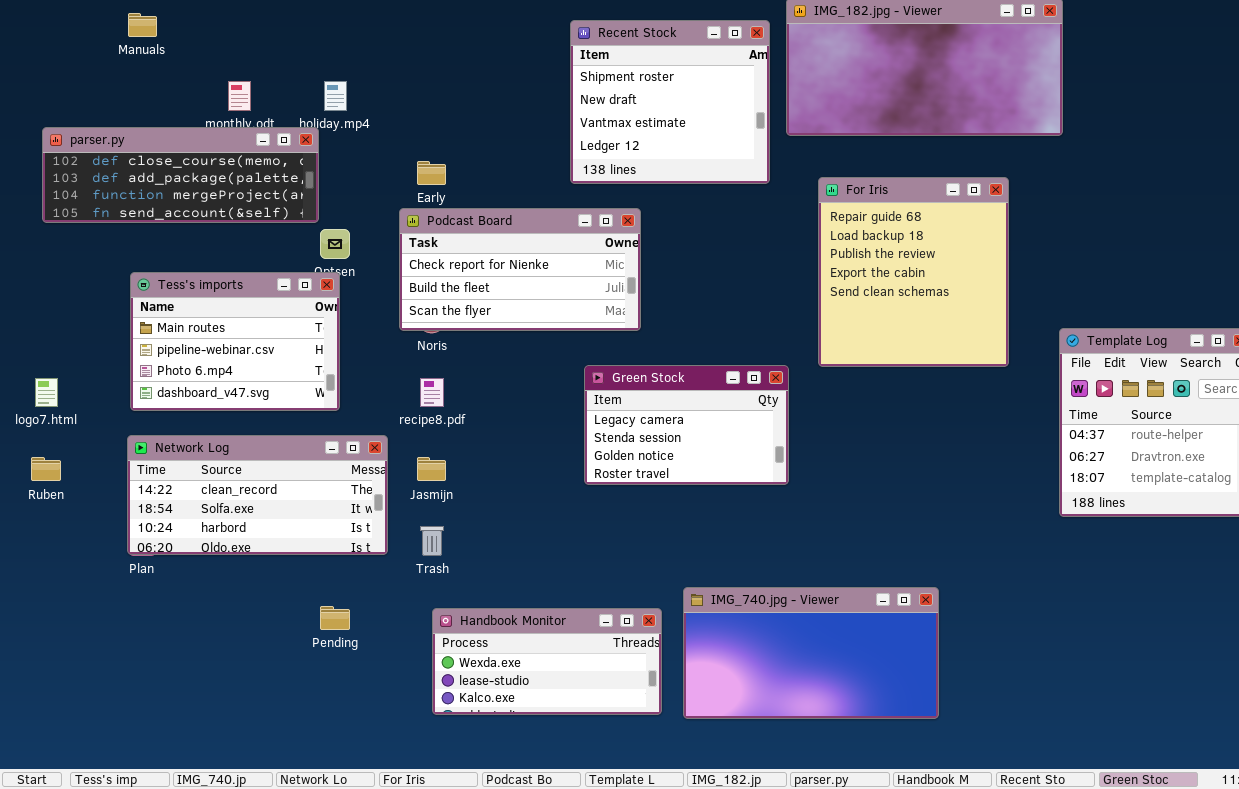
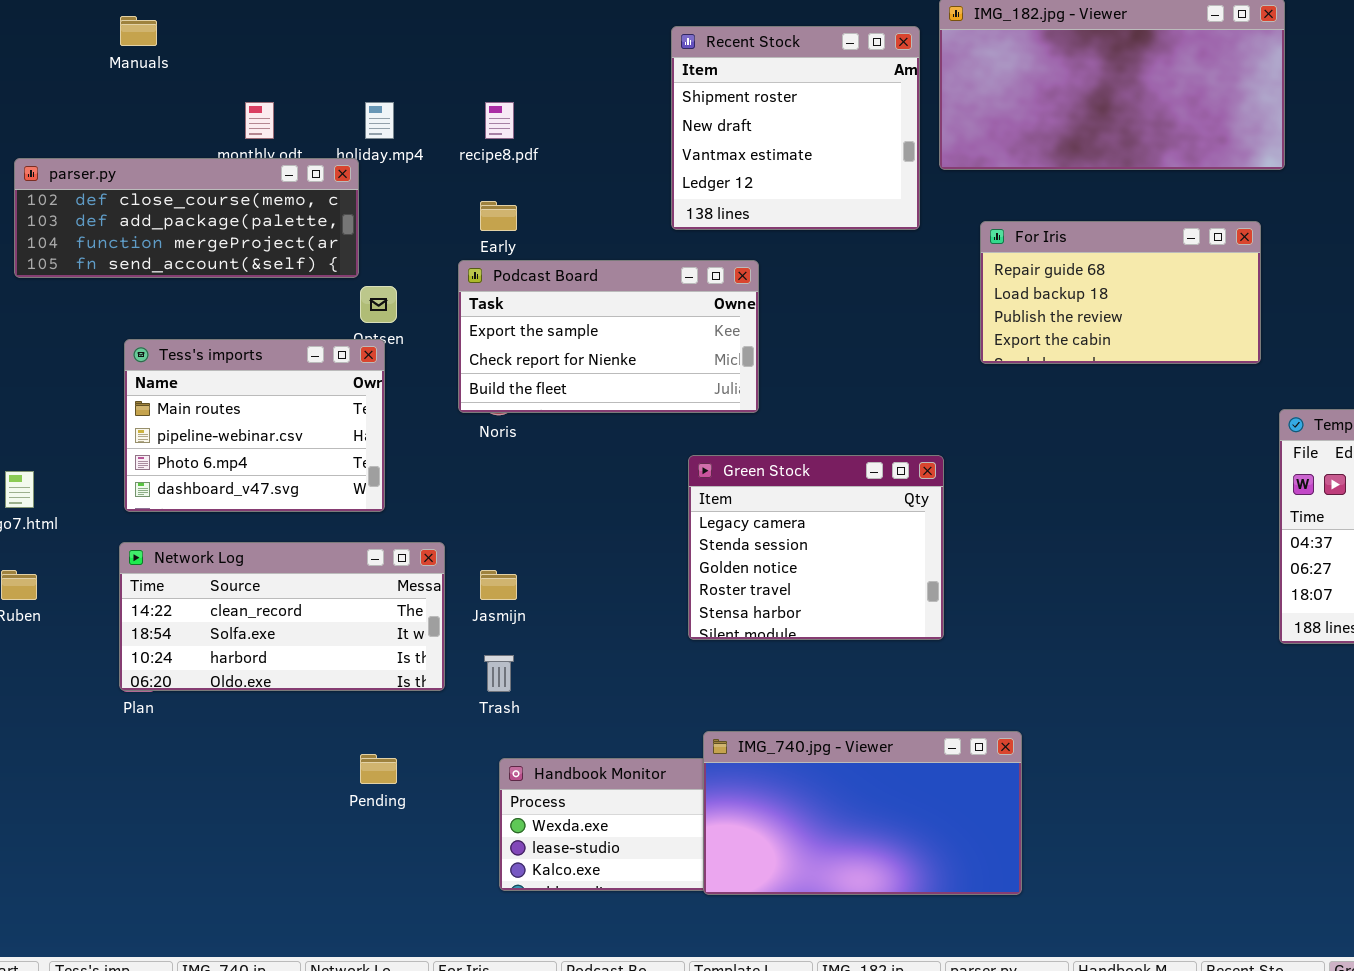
For Iris: [818,177,1009,367] -> [980,221,1261,364], resized
Podcast Board: [399,208,641,331] -> [458,260,759,413], scrolled up 1 row
Green Stock: [584,365,789,485] -> [688,455,944,640], resized
recipe8.pdf: [420,378,444,407] -> [485,102,514,139], moved
IMG_740.jpg - Viewer: [683,587,939,719] -> [703,731,1022,895], moved

